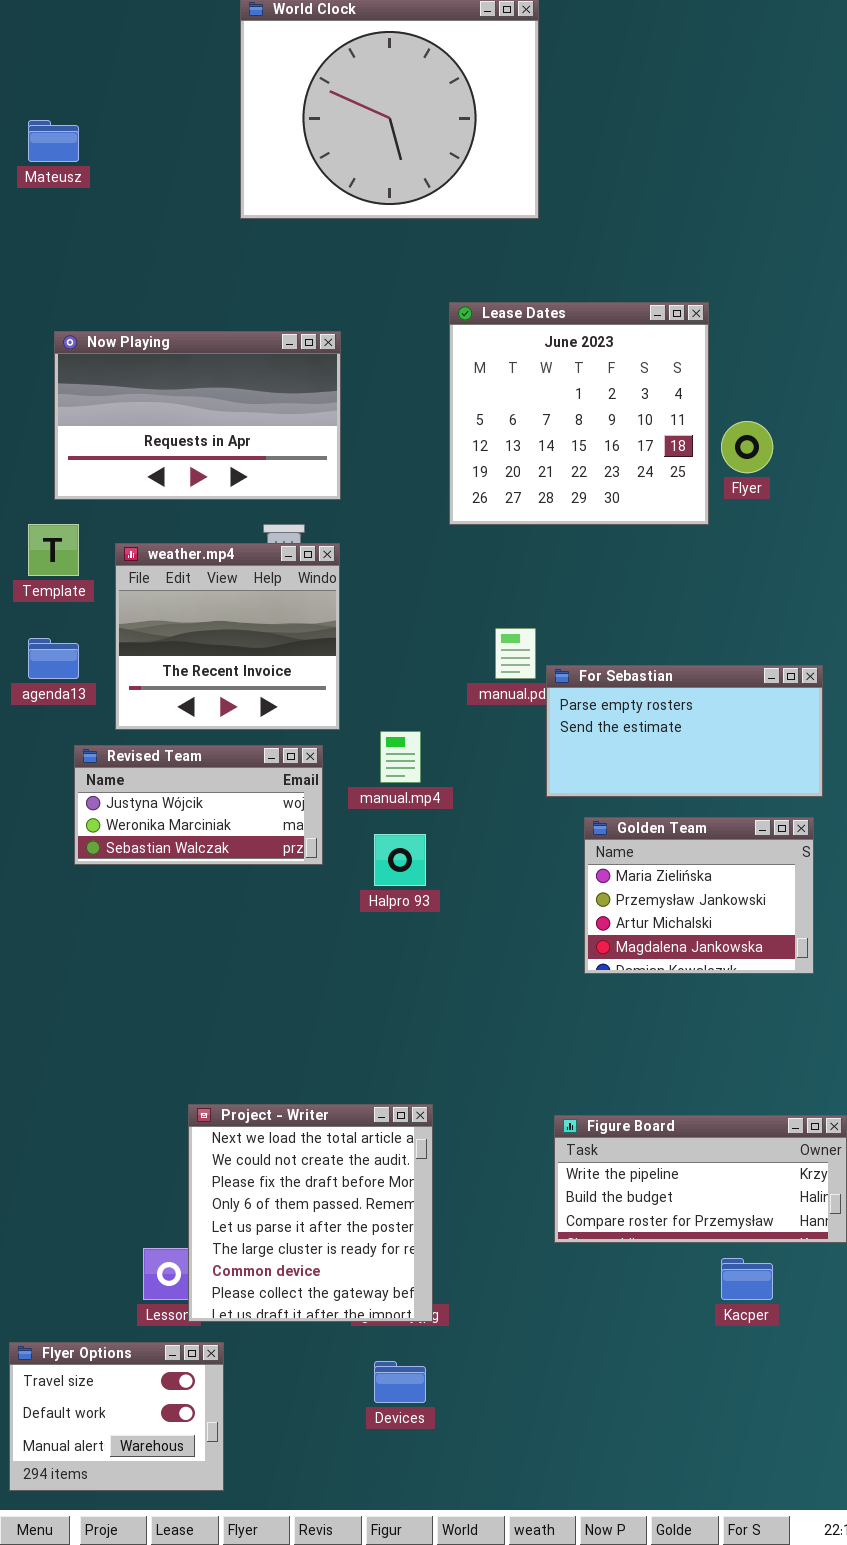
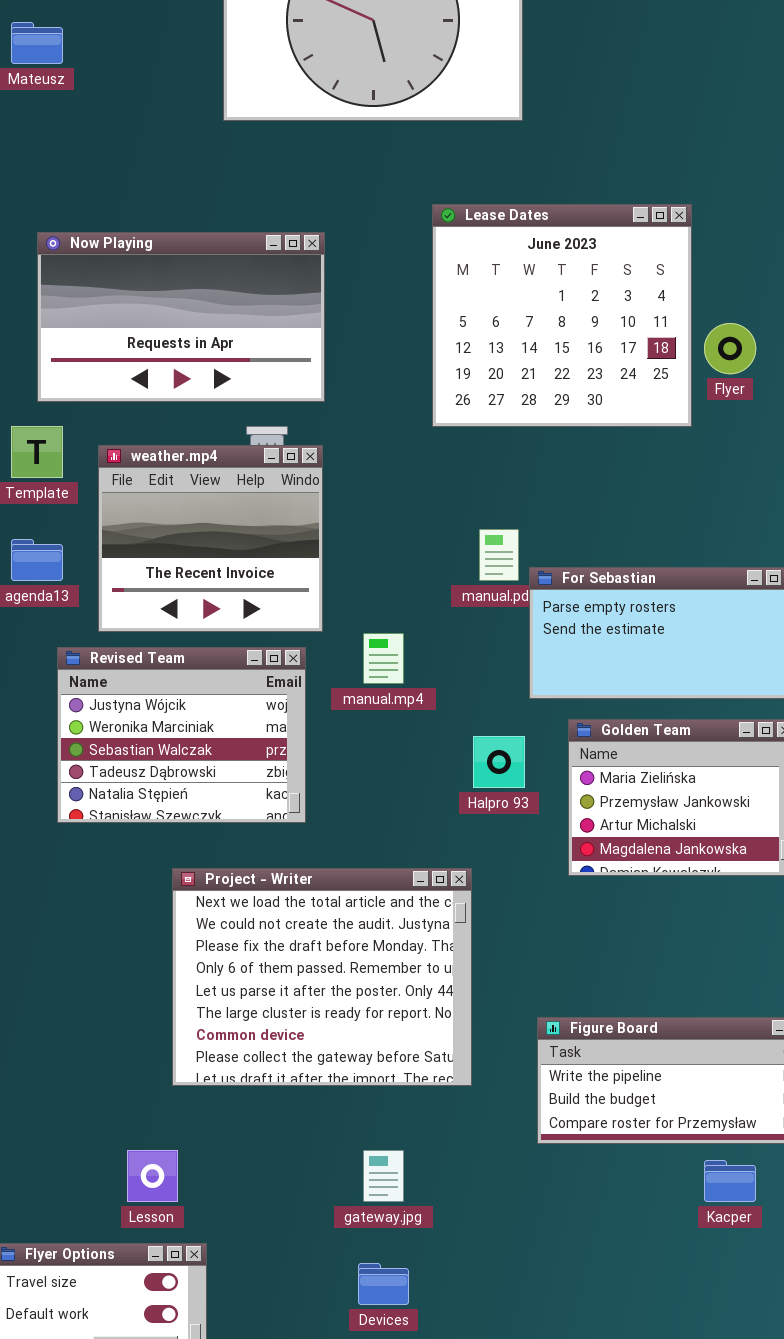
Revised Team: [74,745,323,865] -> [57,647,306,823], resized
Halpro 93: [374,834,426,886] -> [473,736,525,788], moved
Project - Writer: [188,1104,433,1322] -> [172,868,472,1086], moved, resized

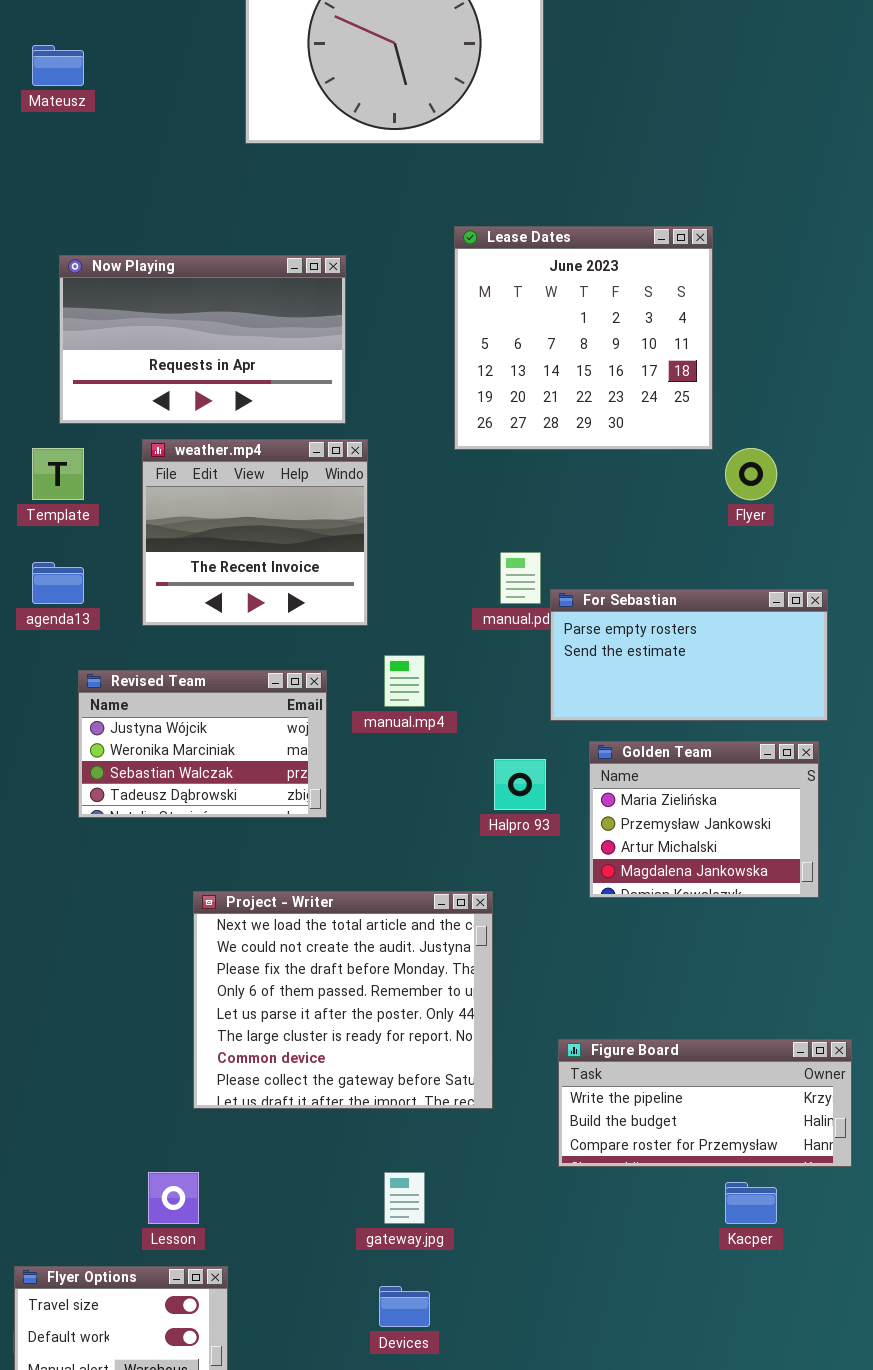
Flyer: [704,323,756,374] -> [725,448,777,500], moved
weather.mp4: [98,445,323,632] -> [142,439,368,626], moved
Revised Team: [57,647,306,823] -> [78,670,327,818], resized

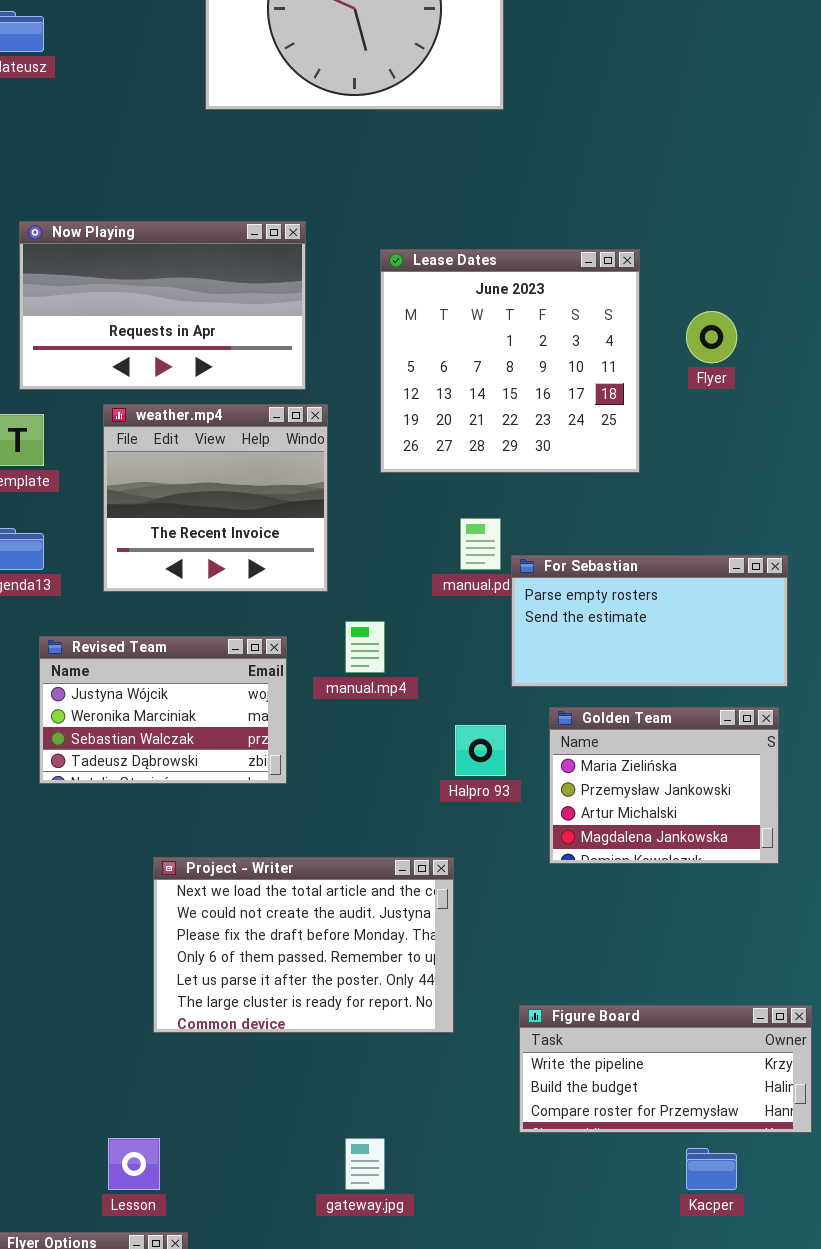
Lease Dates: [454,226,713,450] -> [380,249,640,473], moved
Flyer: [725,448,777,500] -> [686,311,737,363], moved
Project - Writer: [193,891,493,1109] -> [153,857,454,1033], resized

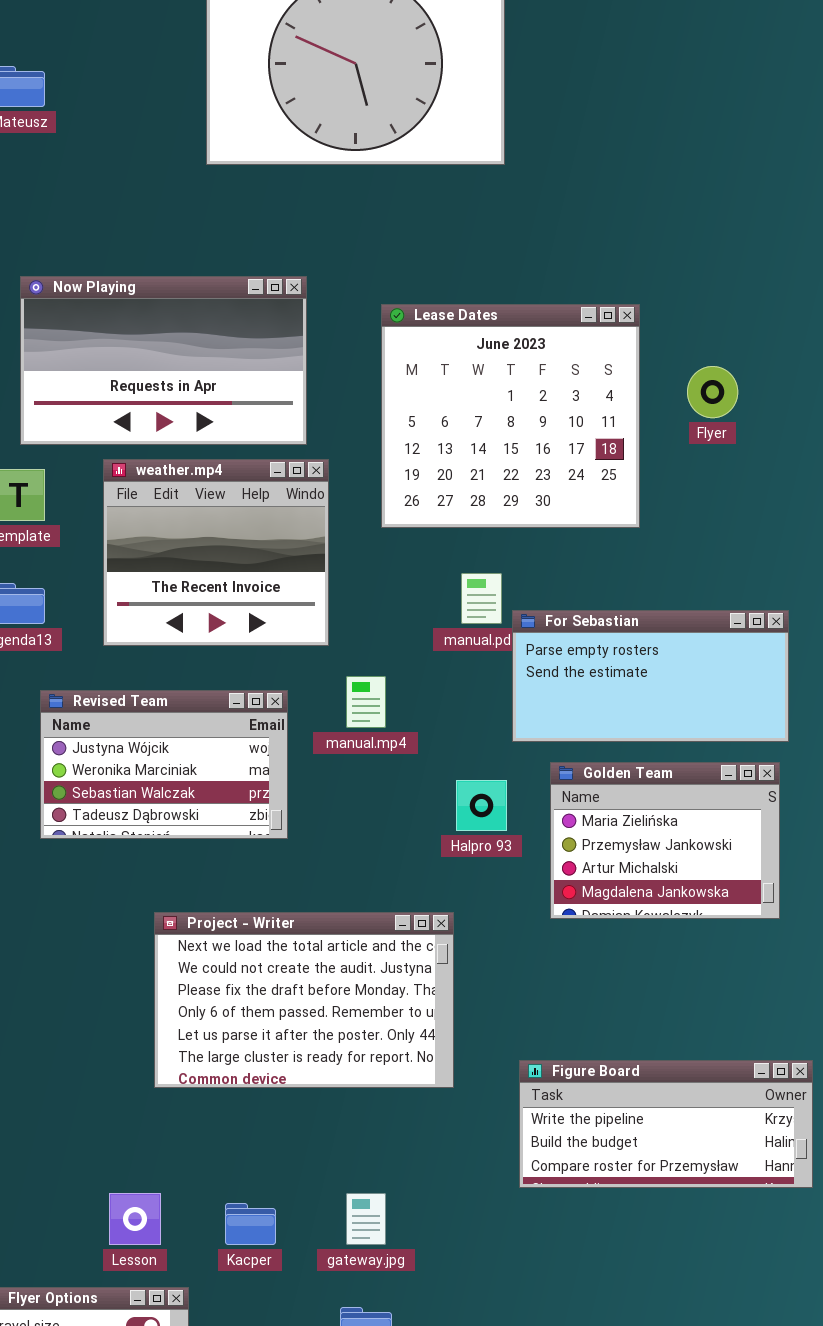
Kacper: [686,1148,737,1190] -> [225,1203,276,1245], moved

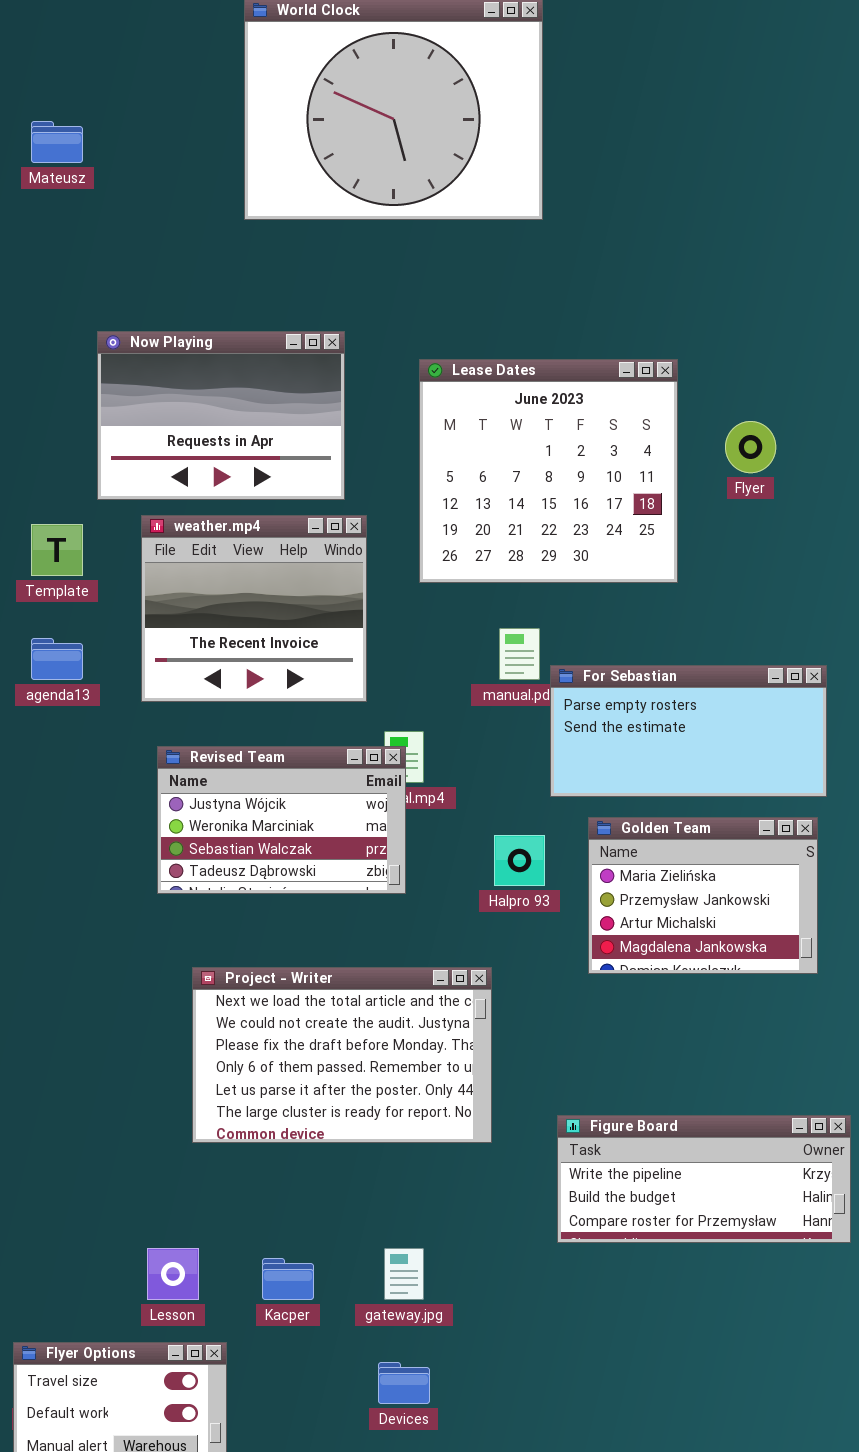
Now Playing: [20,276,307,445] -> [97,331,345,500], resized
Revised Team: [40,690,288,839] -> [157,746,406,894], moved

